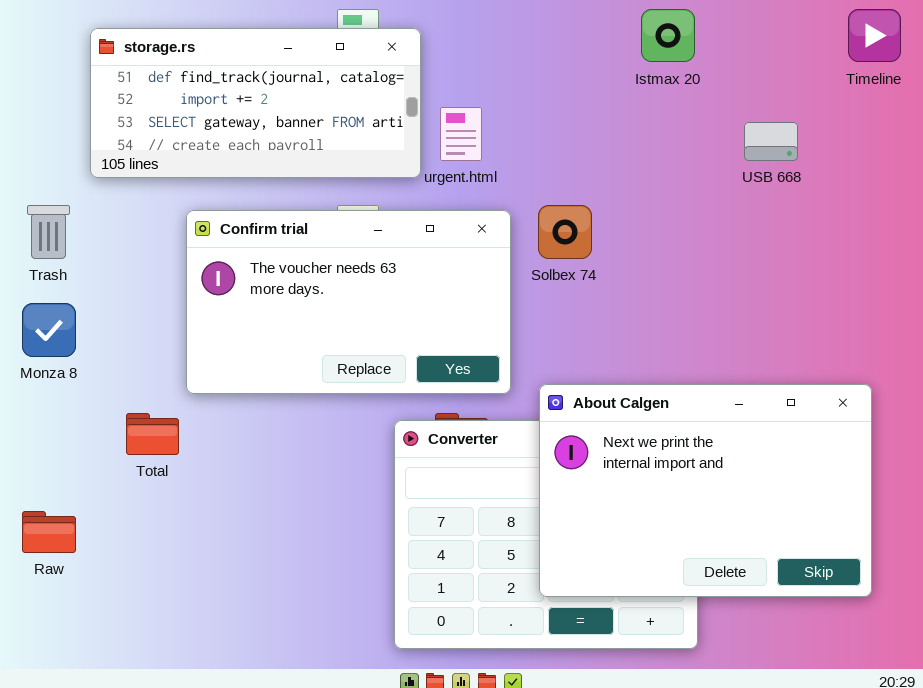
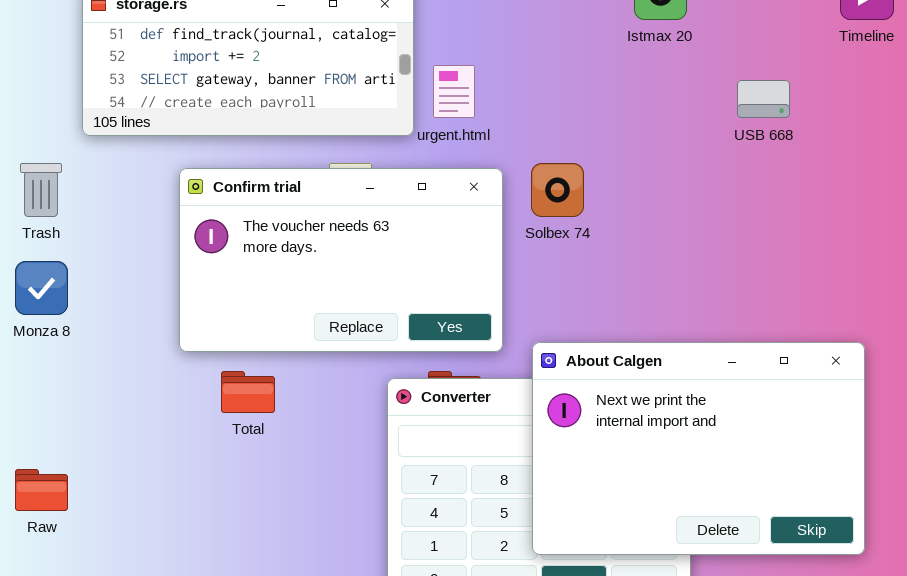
Total: [126,413,179,455] -> [221,371,275,413], moved

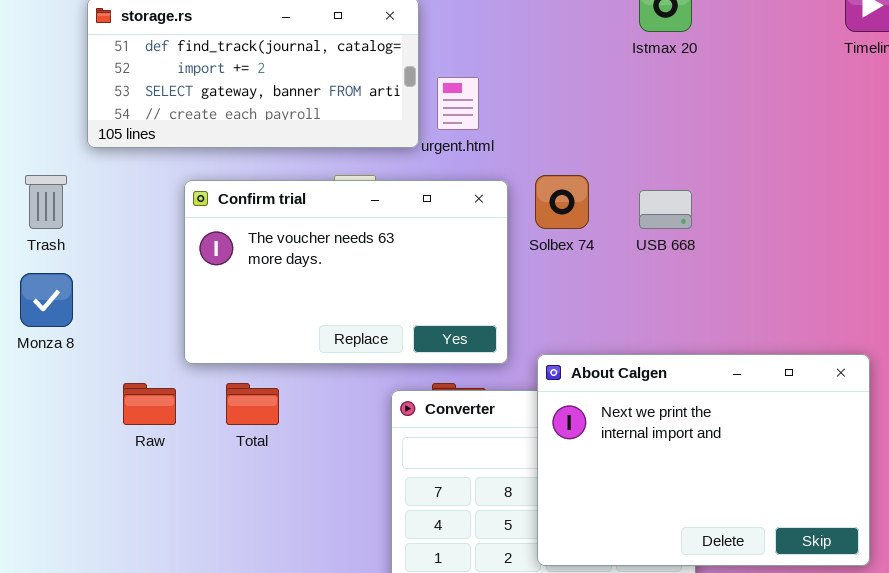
USB 668: [737,80,790,118] -> [639,190,692,229], moved
Raw: [15,469,68,511] -> [123,383,176,425], moved

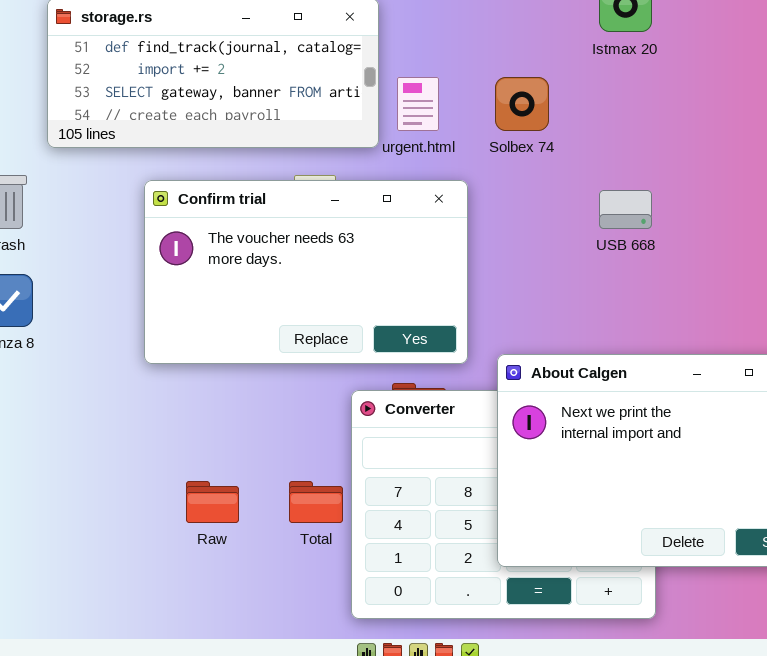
Solbex 74: [535,175,589,229] -> [495,77,549,131], moved
Raw: [123,383,176,425] -> [186,481,239,523], moved
Total: [226,383,279,425] -> [289,481,343,523], moved

